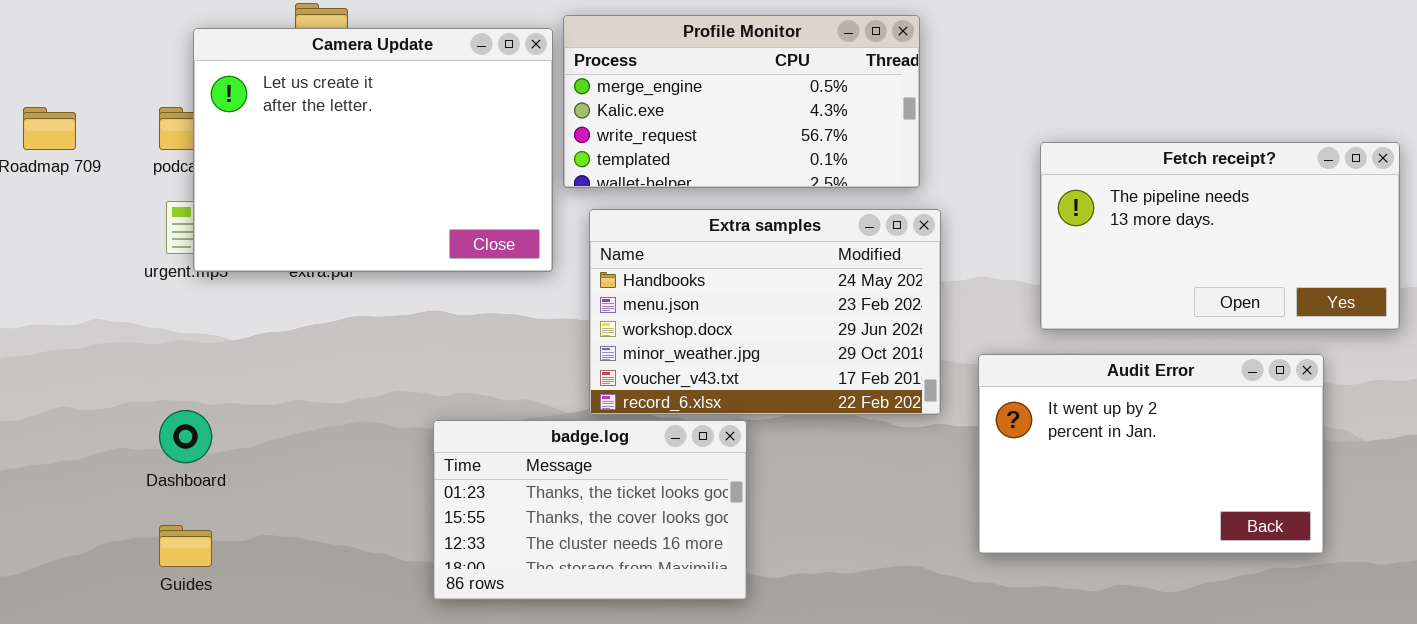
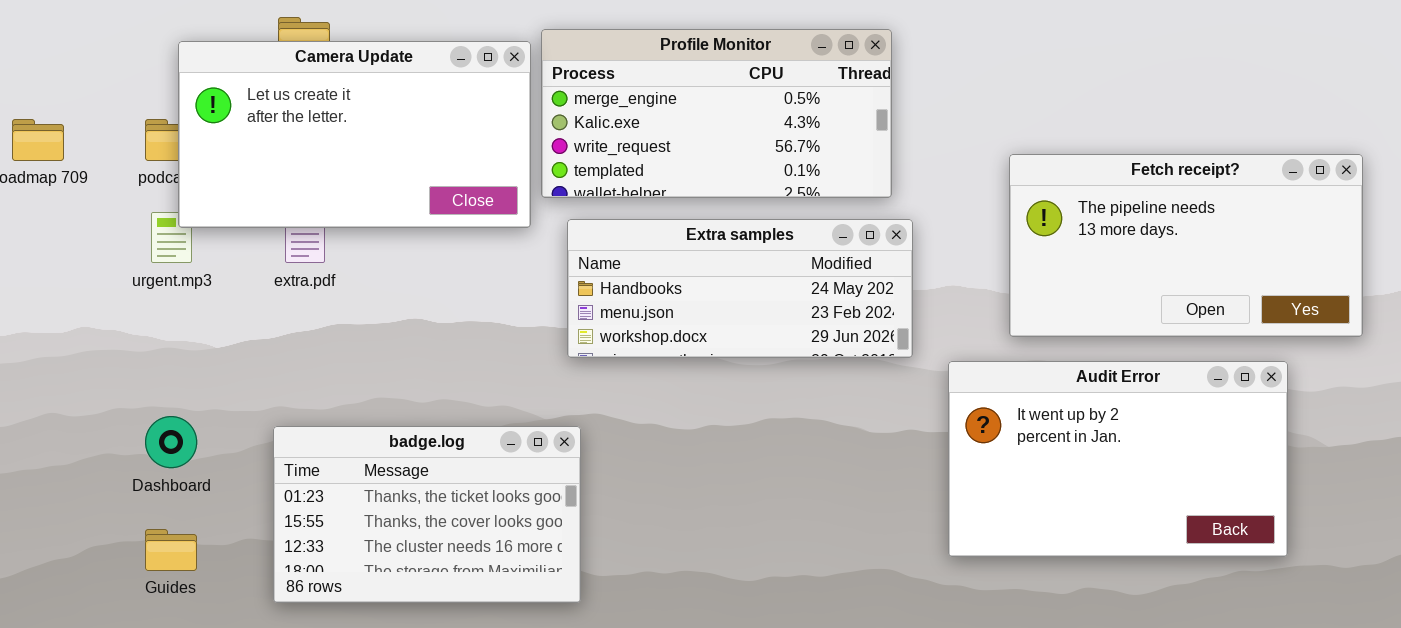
Camera Update: [193,28,553,272] -> [178,41,531,228], resized
Extra samples: [589,209,941,415] -> [567,219,913,358], resized
badge.log: [433,420,747,600] -> [273,426,581,603], moved

